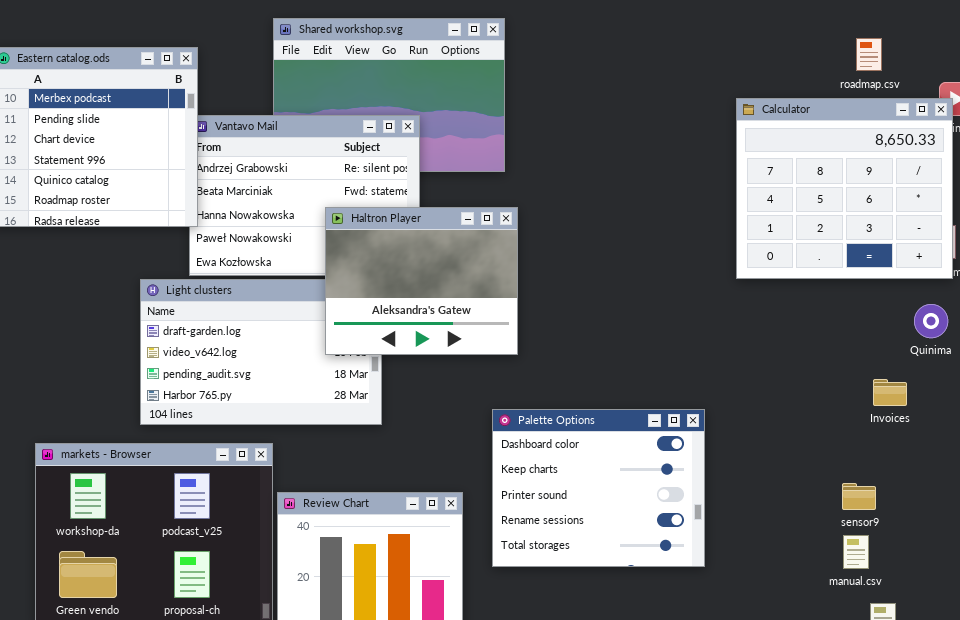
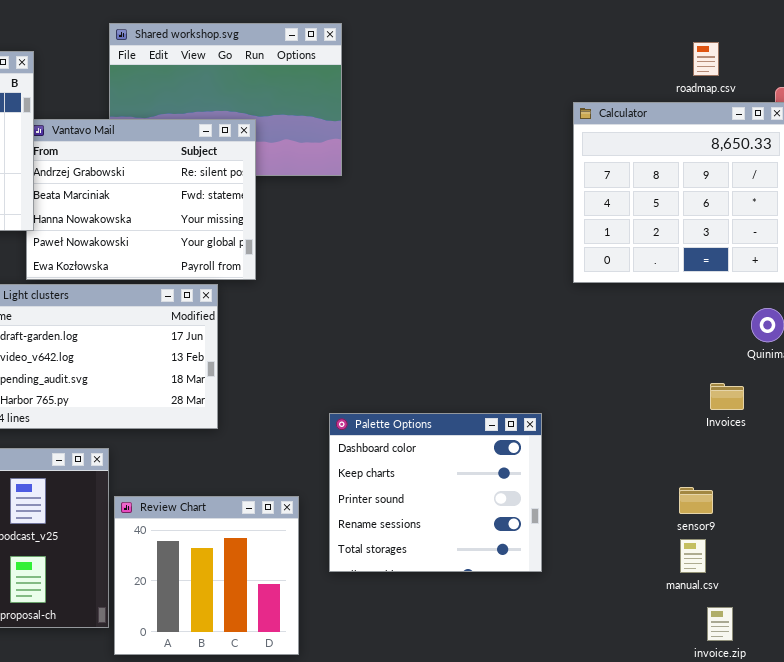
Haltron Player: [325,207,518,355] -> none, closed

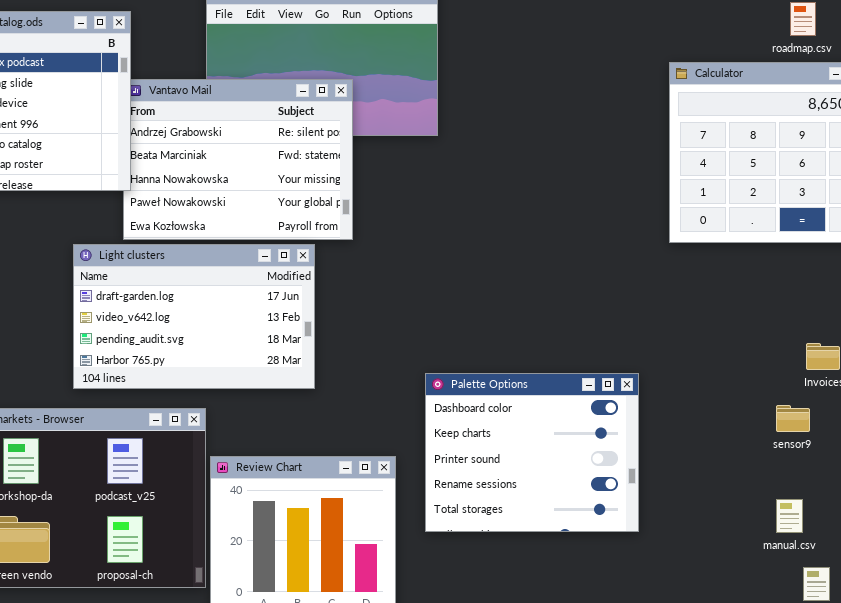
sensor9: [679,487,713,514] -> [776,405,810,432], moved

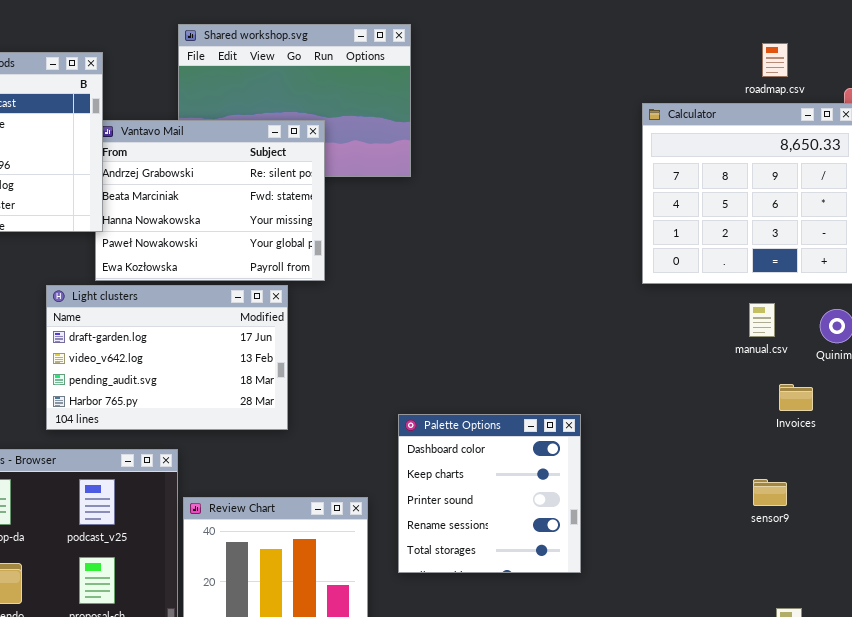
Palette Options: [425,373,639,532] -> [398,414,581,573], resized
sensor9: [776,405,810,432] -> [753,479,787,506], moved
manual.csv: [776,499,803,533] -> [749,303,775,337], moved

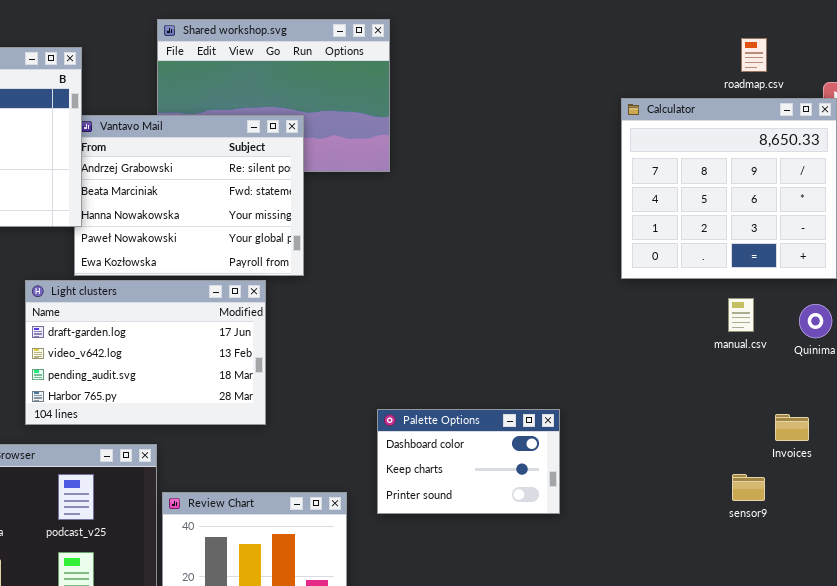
Invoices: [779,384,813,411] -> [775,414,809,441], moved
Palette Options: [398,414,581,573] -> [377,409,560,514], resized

